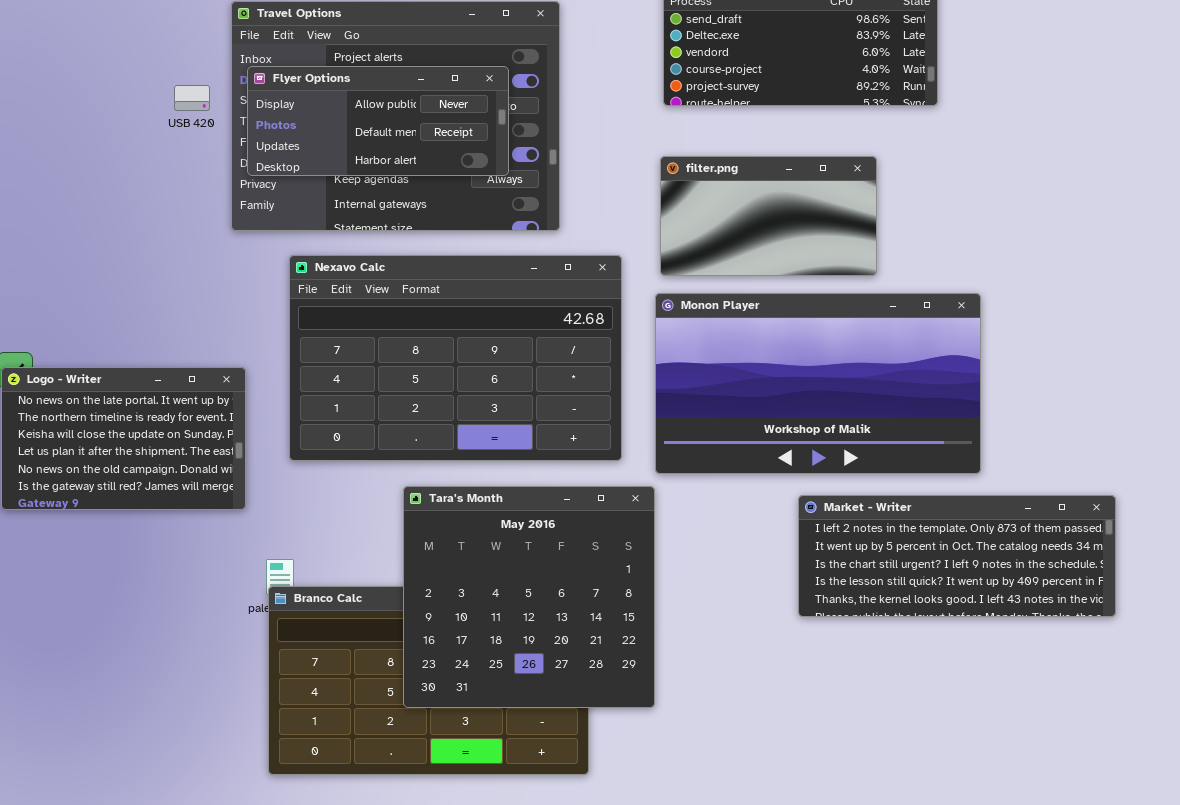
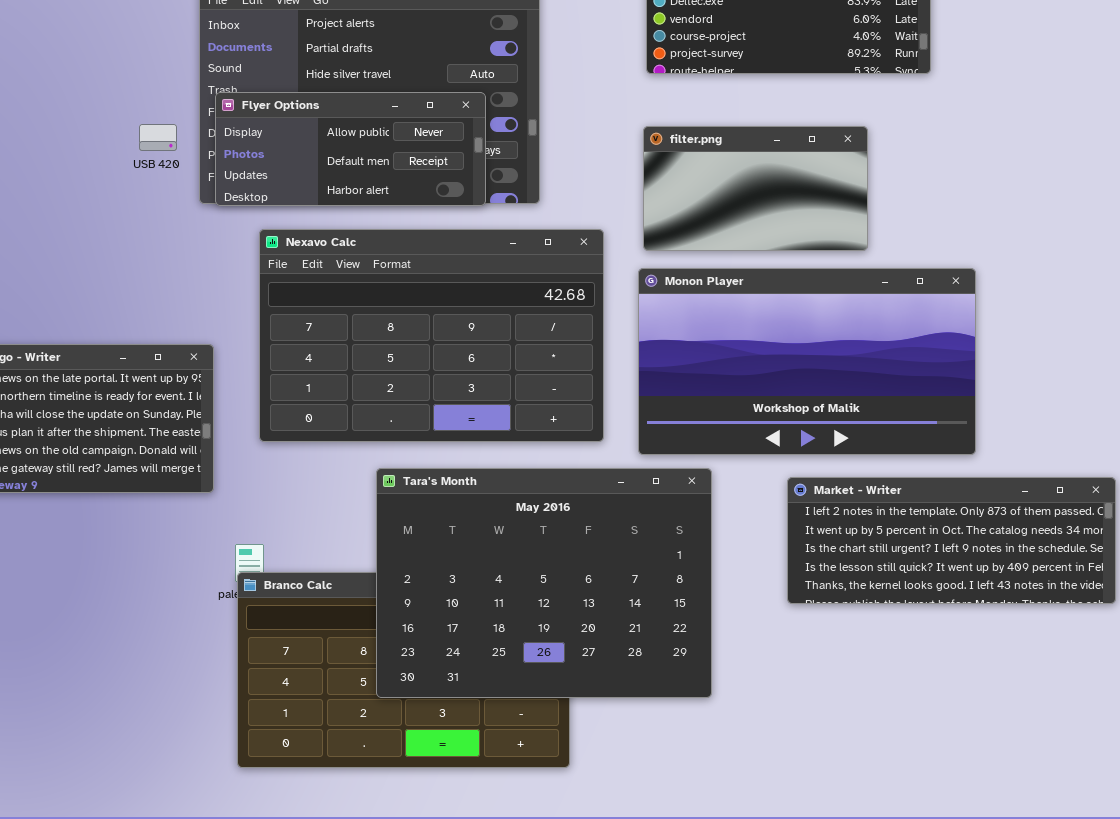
Flyer Options: [247,66,509,176] -> [215,92,486,206], moved
USB 420: [174,85,210,111] -> [139,124,177,151], moved
Tara's Month: [403,486,655,708] -> [376,468,712,698], resized

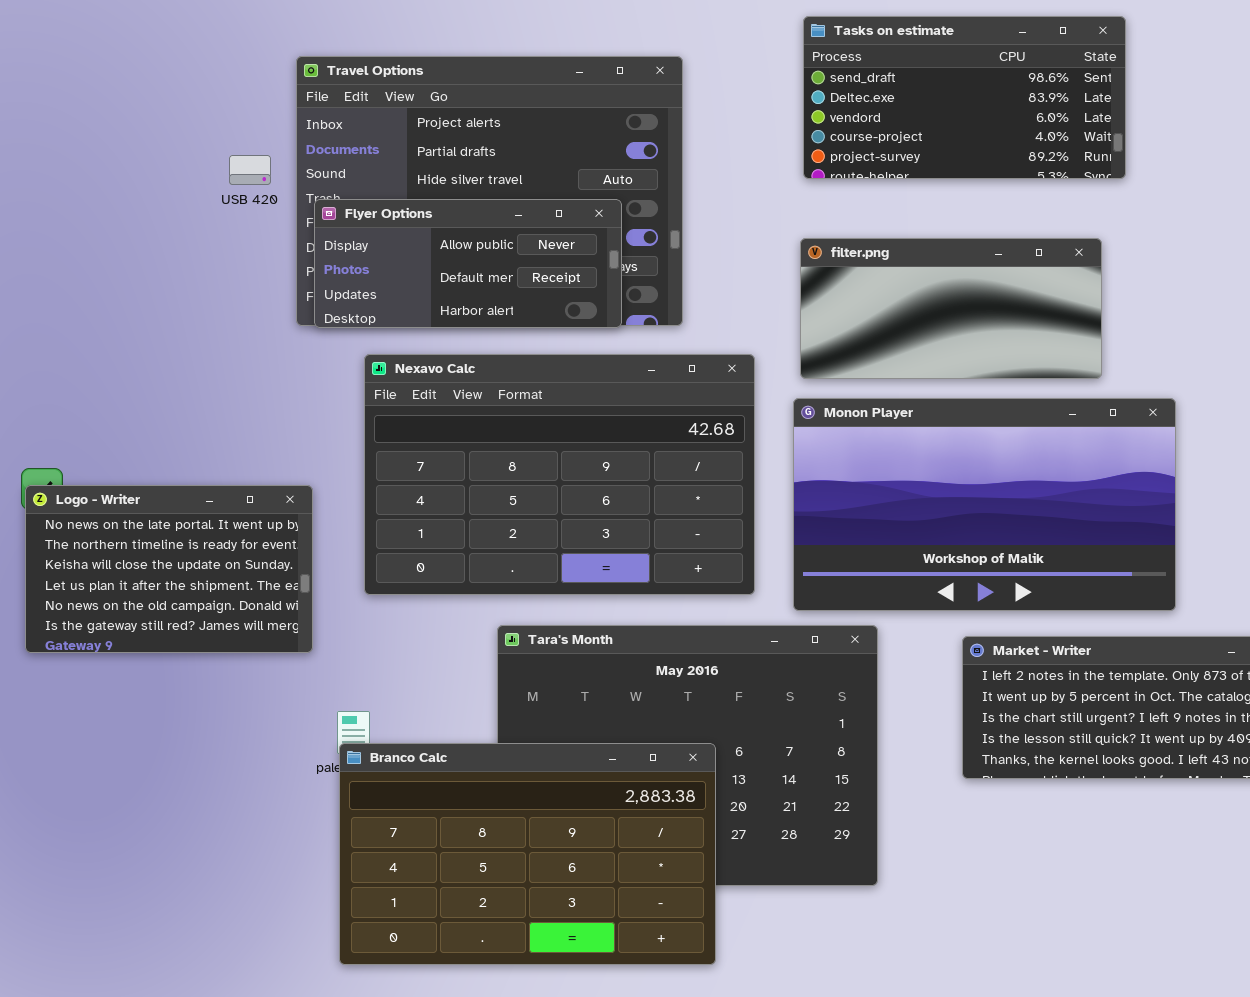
USB 420: [139,124,177,151] -> [229,155,271,185], moved
filter.png: [643,126,868,251] -> [800,238,1102,379], resized
Branco Calc: [237,572,570,768] -> [339,743,716,965], raised

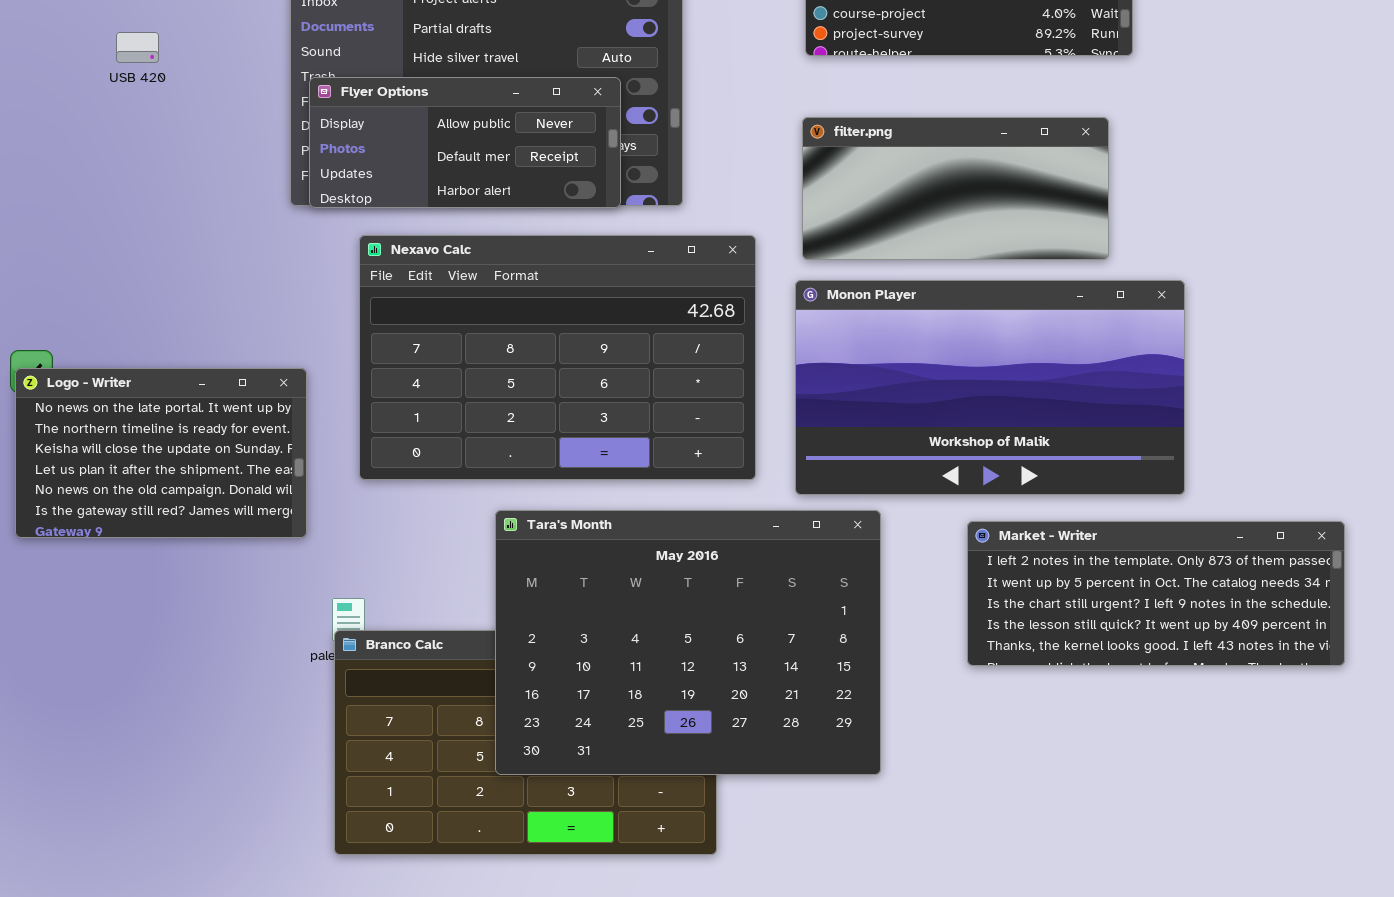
USB 420: [229,155,271,185] -> [116,32,159,63], moved
Tara's Month: [497,625,878,886] -> [495,510,881,775], raised

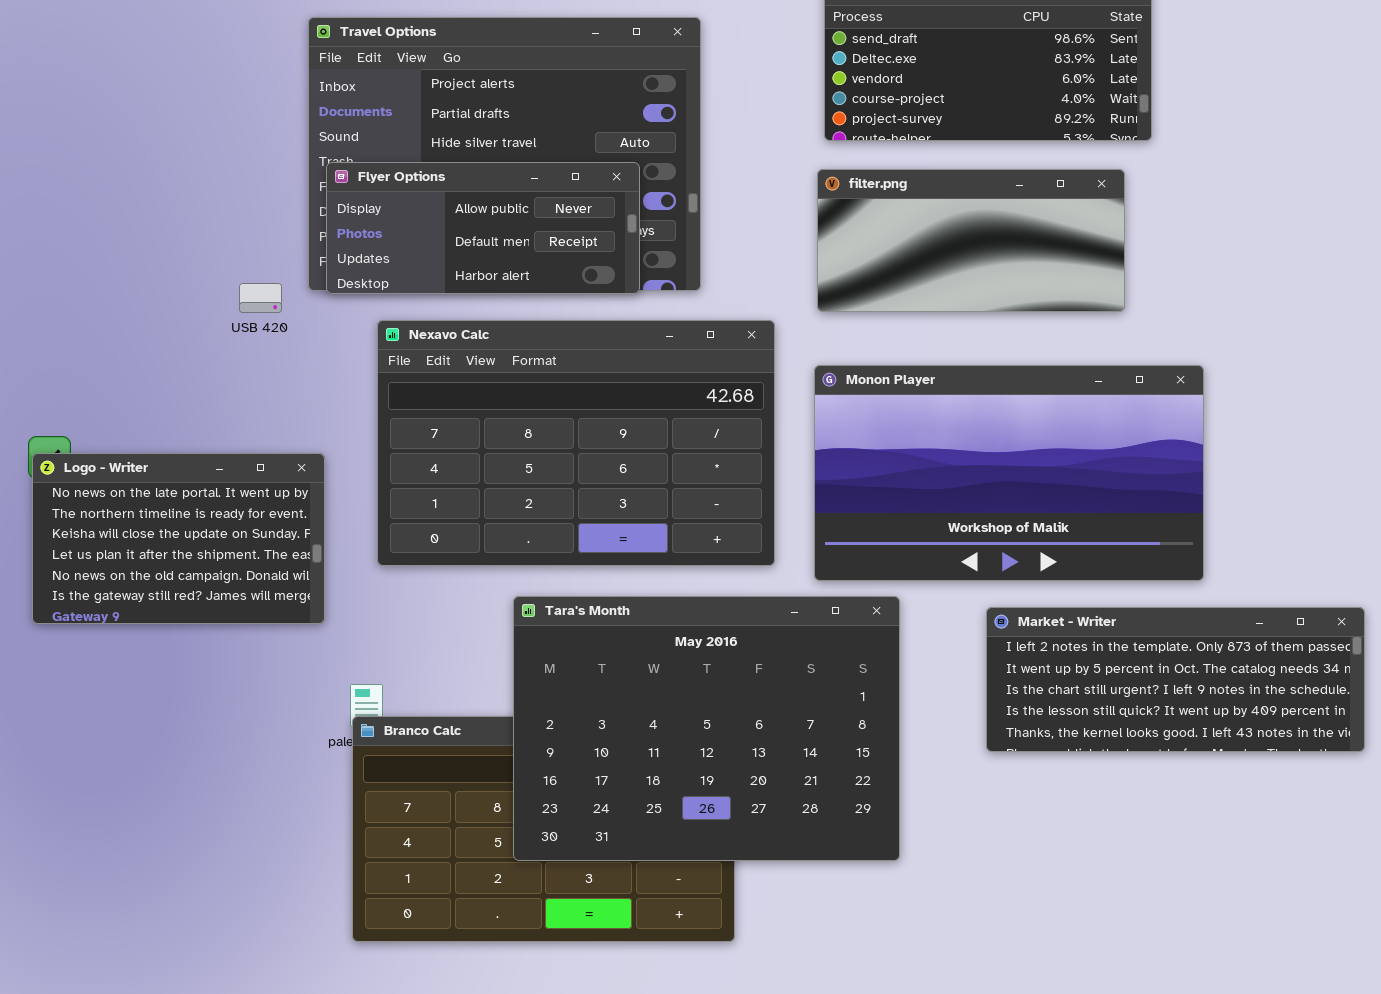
USB 420: [116,32,159,63] -> [239,283,282,313], moved
filter.png: [802,117,1109,260] -> [817,169,1125,312], moved

